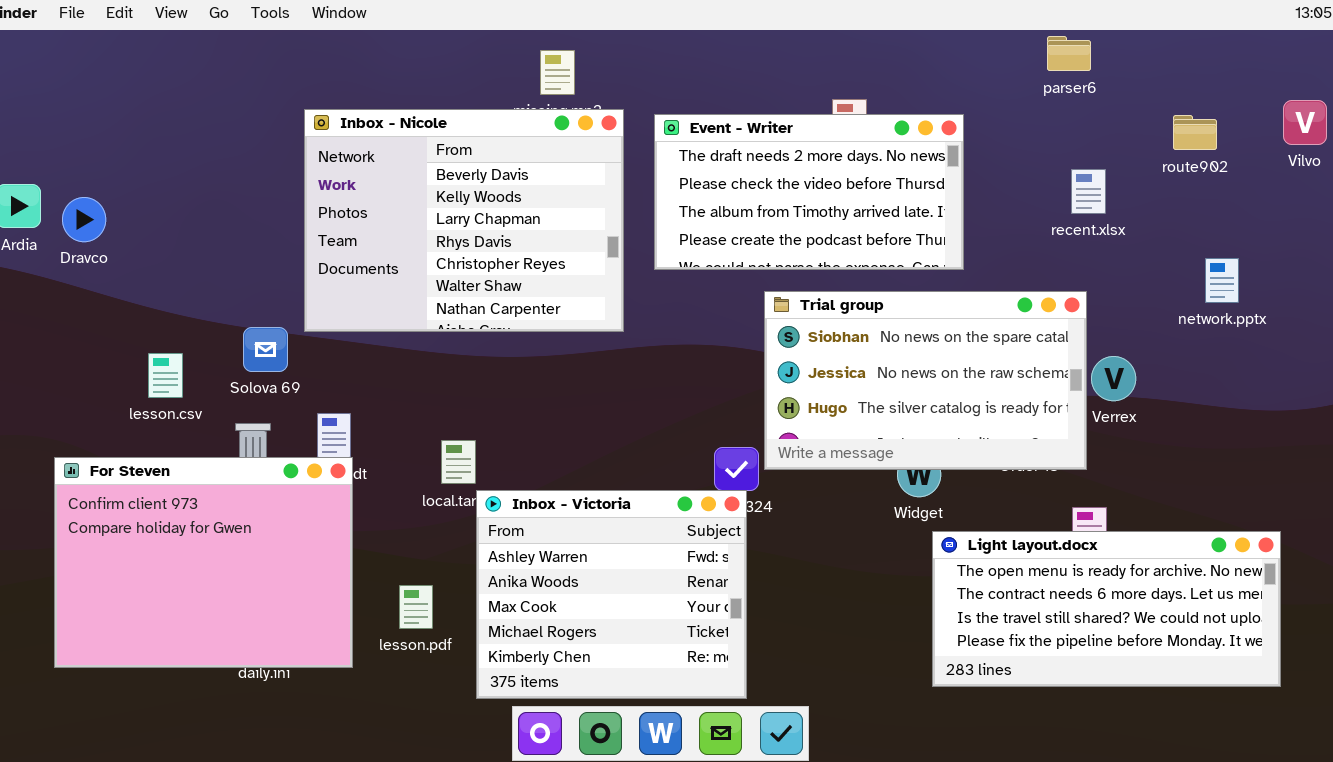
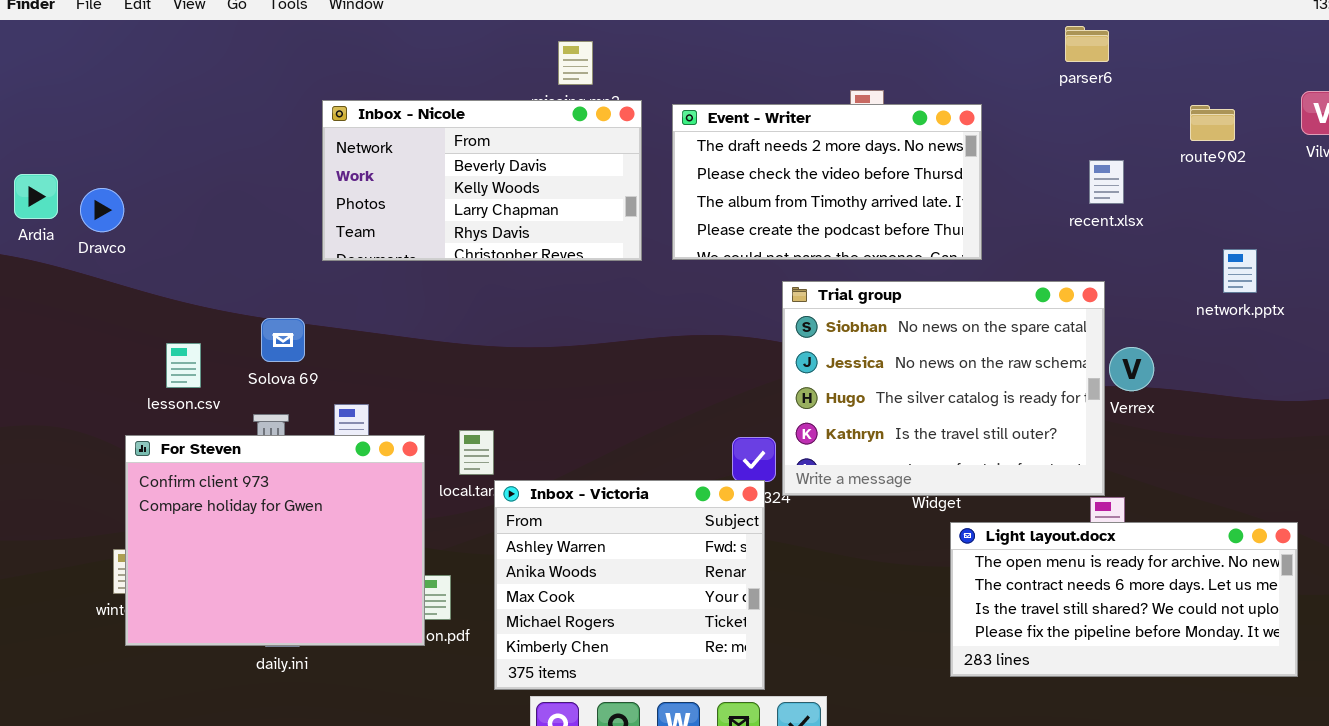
Inbox - Nicole: [304,109,624,332] -> [322,100,642,261], resized
Trial group: [764,291,1087,470] -> [782,281,1105,496], resized
For Steven: [54,457,353,668] -> [125,435,425,646], moved

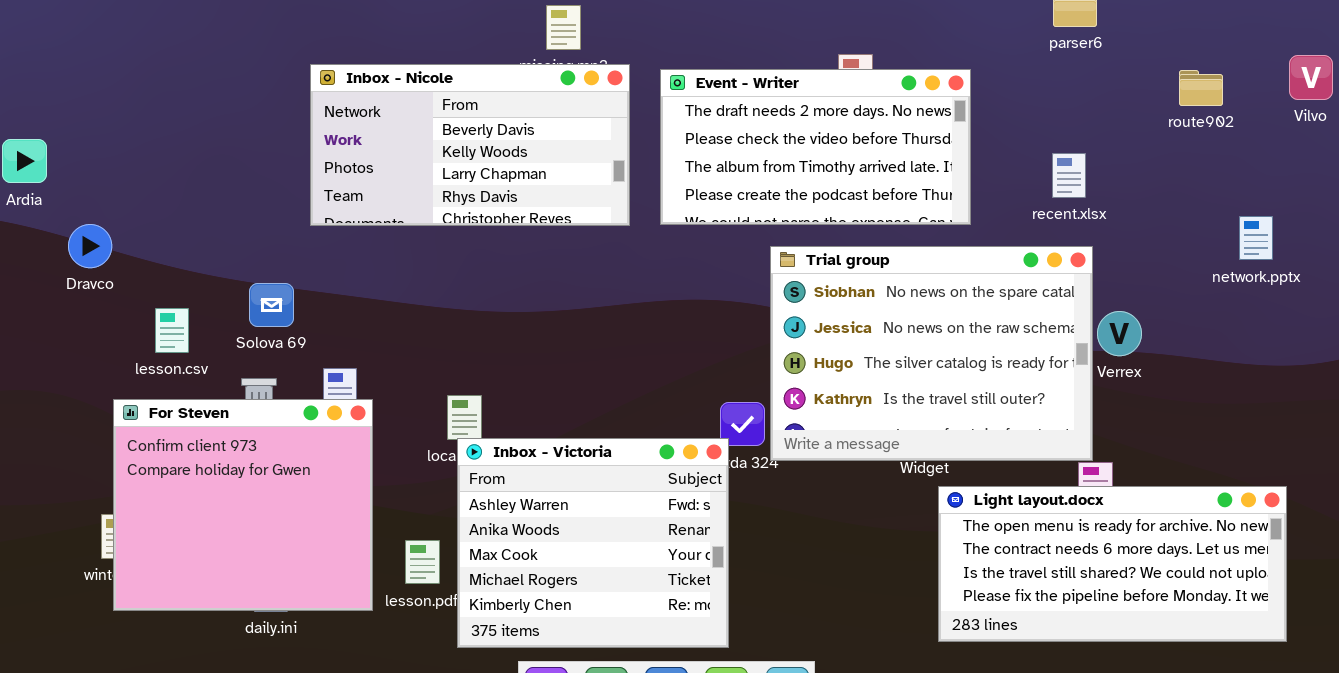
recent.xlsx: [1089,160,1124,204] -> [1052,153,1086,198], moved
Dravco: [80,188,124,232] -> [68,224,112,268], moved
network.pptx: [1223,249,1257,293] -> [1239,216,1273,260], moved
For Steven: [125,435,425,646] -> [113,399,373,611], resized
Inbox - Victoria: [494,480,765,690] -> [457,438,729,648], moved

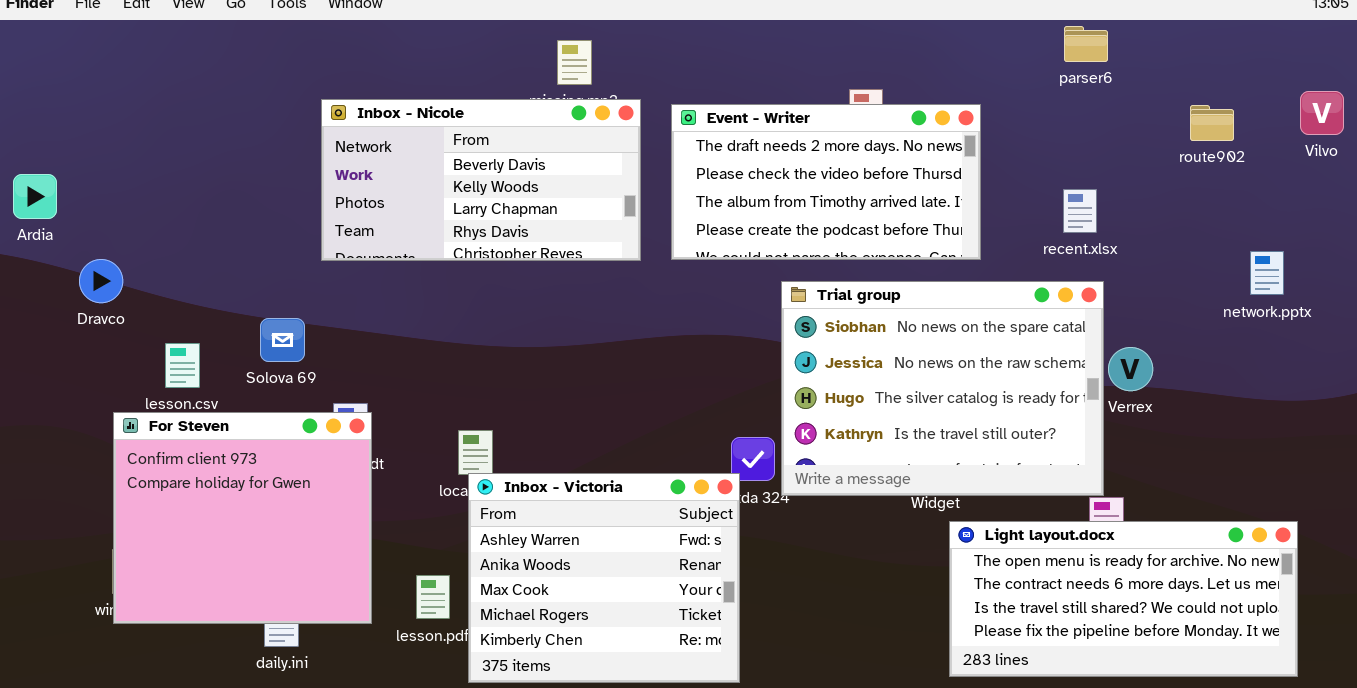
For Steven: [113,399,373,611] -> [113,412,372,624], moved

